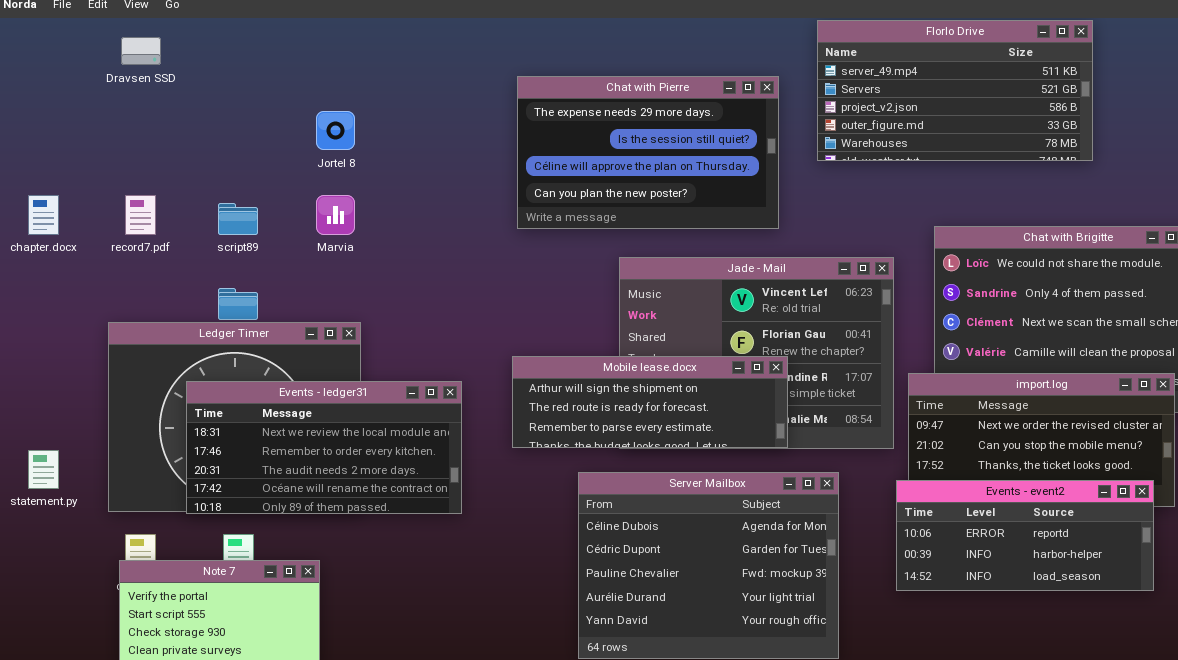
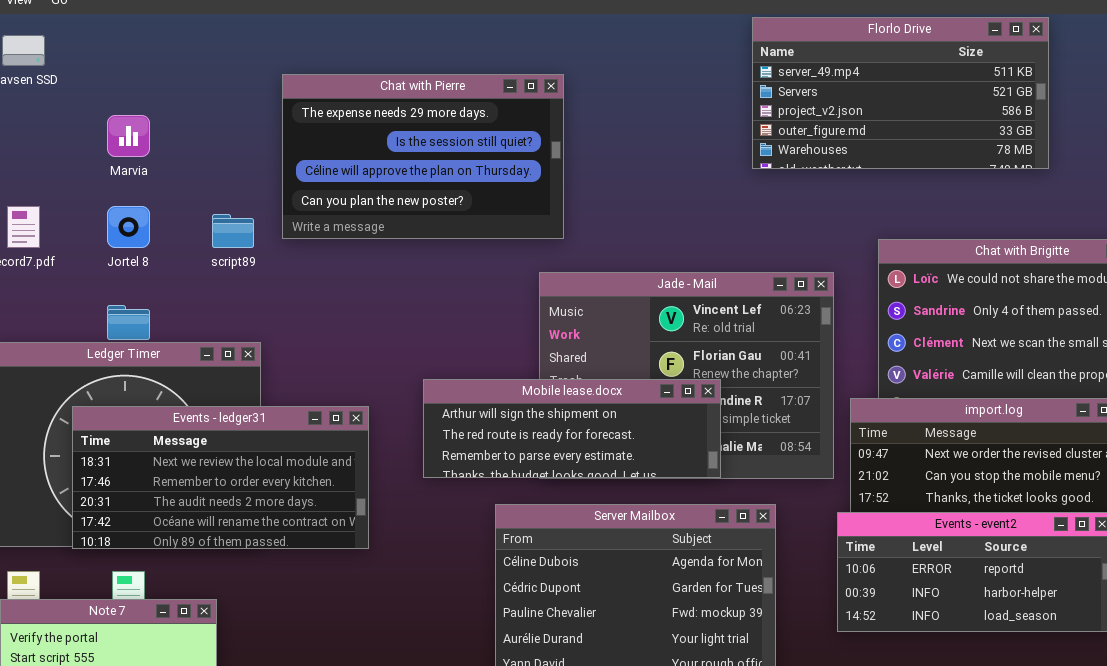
Chat with Pierre: [517,76,779,229] -> [282,74,564,239], moved
Jortel 8: [316,111,355,150] -> [107,206,150,248], moved
Marvia: [316,195,355,235] -> [107,115,150,157], moved
script89: [218,203,258,235] -> [212,214,254,248], moved

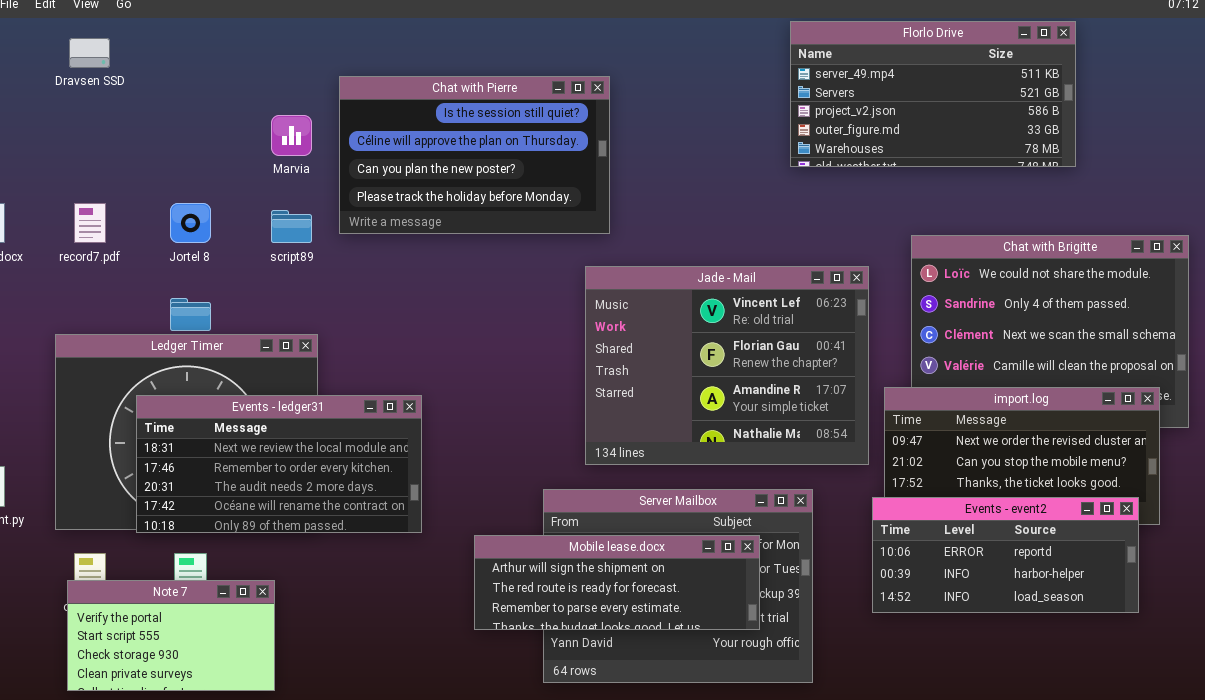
Chat with Pierre: [282,74,564,239] -> [339,76,610,234], scrolled down 1 row
Marvia: [107,115,150,157] -> [271,115,312,156], moved
Mobile lease.docx: [423,379,721,478] -> [474,535,760,630], moved

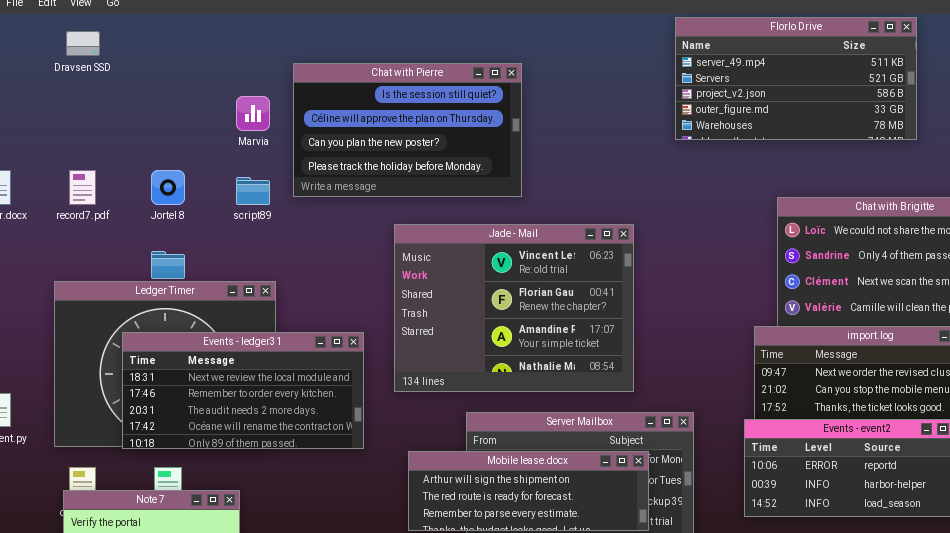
Jade - Mail: [585,266,869,465] -> [394,224,634,392], moved

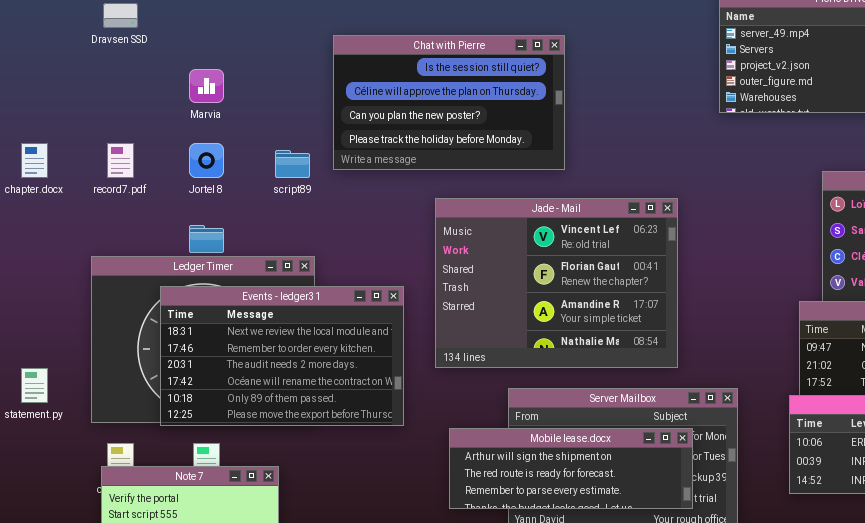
Marvia: [236,96,270,131] -> [189,69,224,103], moved
Events - ledger31: [122,332,364,449] -> [160,286,404,426], resized

